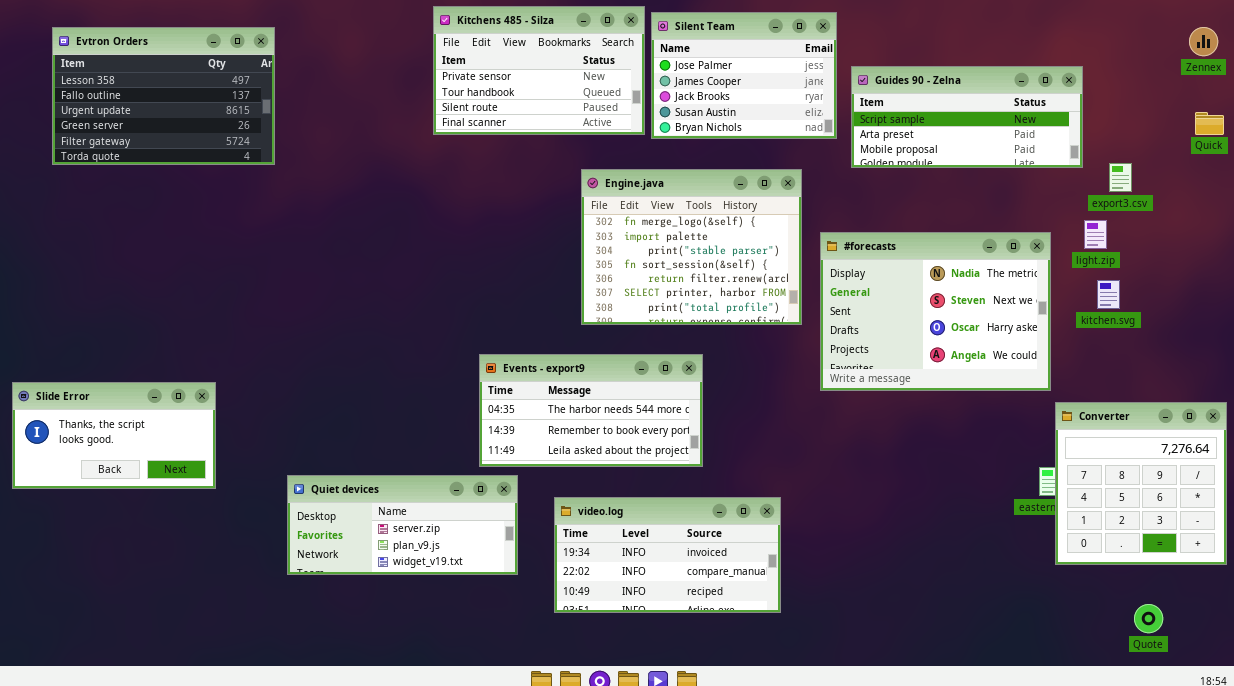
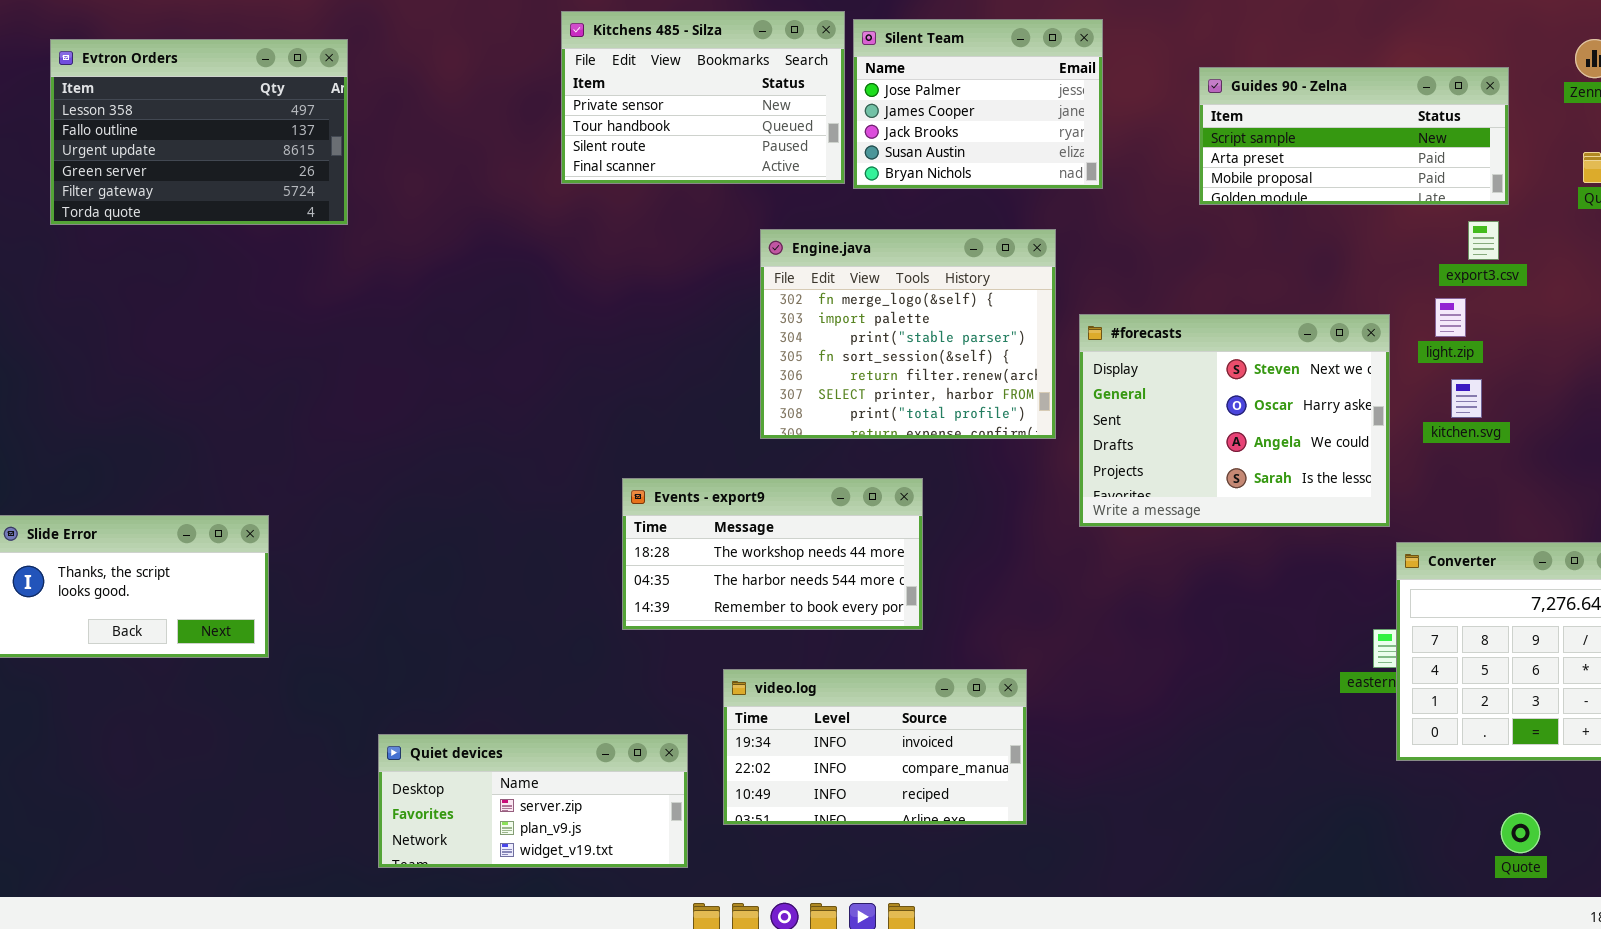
Guides 90 - Zelna: [851,66,1083,168] -> [1199,67,1509,205], moved
#forecasts: [820,232,1051,391] -> [1079,314,1390,527], scrolled down 1 row
Events - export9: [479,354,703,467] -> [622,478,923,630], scrolled up 1 row
Quiet devices: [287,475,518,575] -> [378,734,688,868], moved

